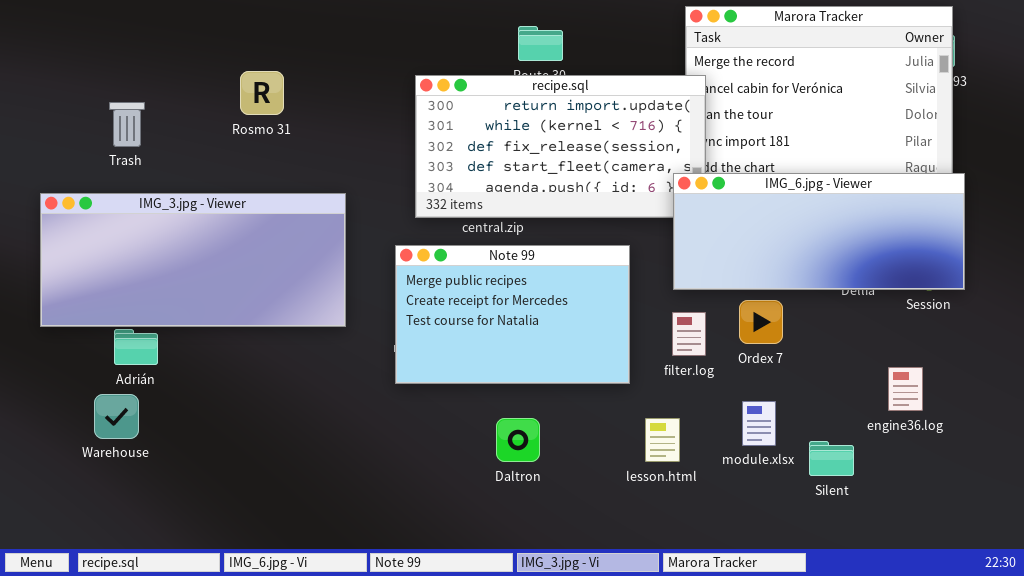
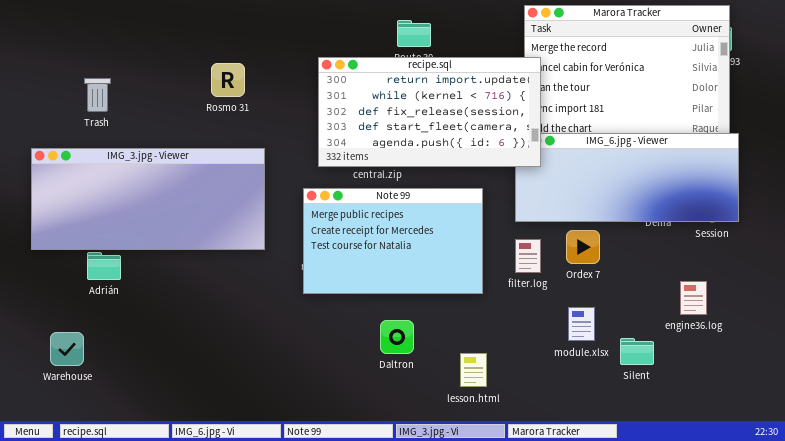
Rosmo 31: [240,71,284,115] -> [211,63,245,97], moved
recipe.sql: [415,75,706,218] -> [318,57,541,167], raised
Warehouse: [94,394,139,439] -> [50,332,84,366], moved
lesson.html: [645,418,680,462] -> [460,353,487,387], moved

